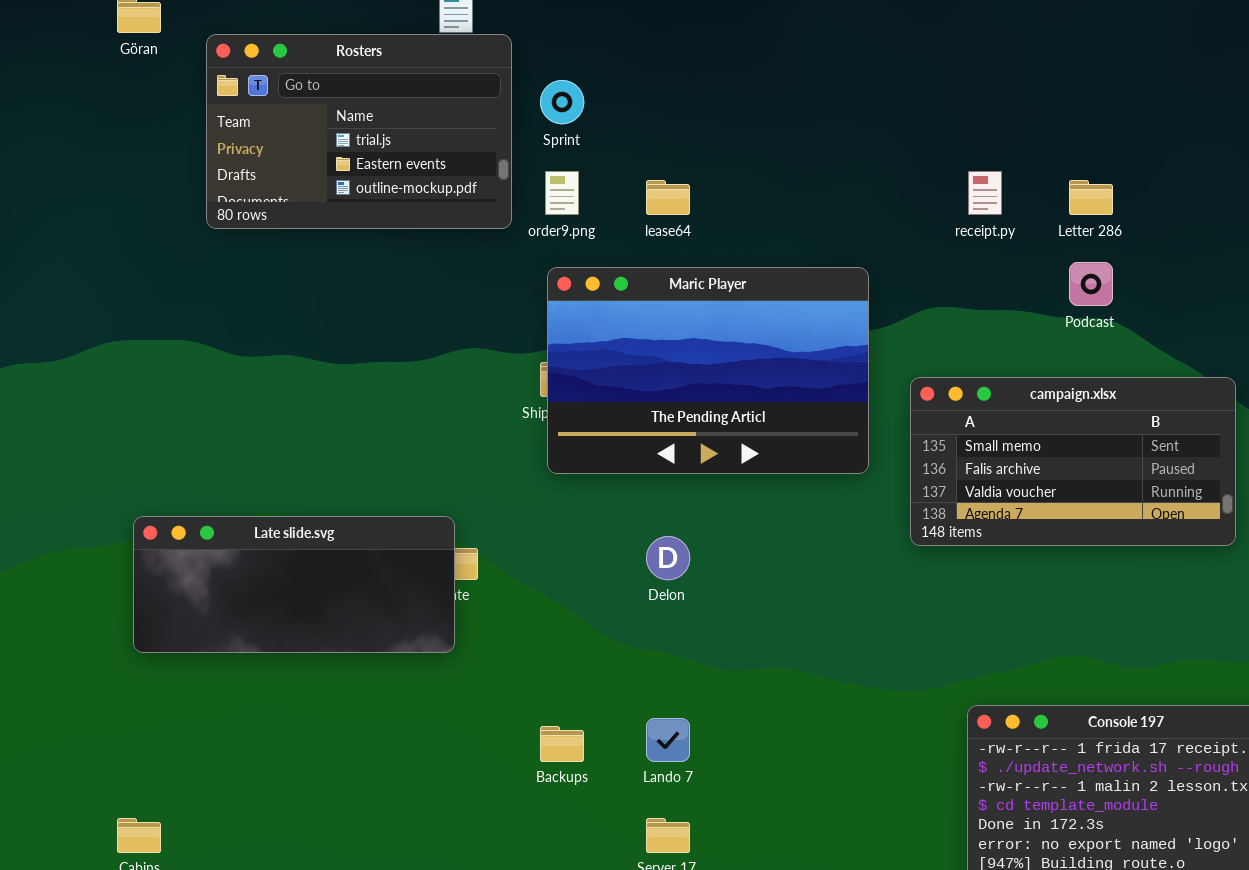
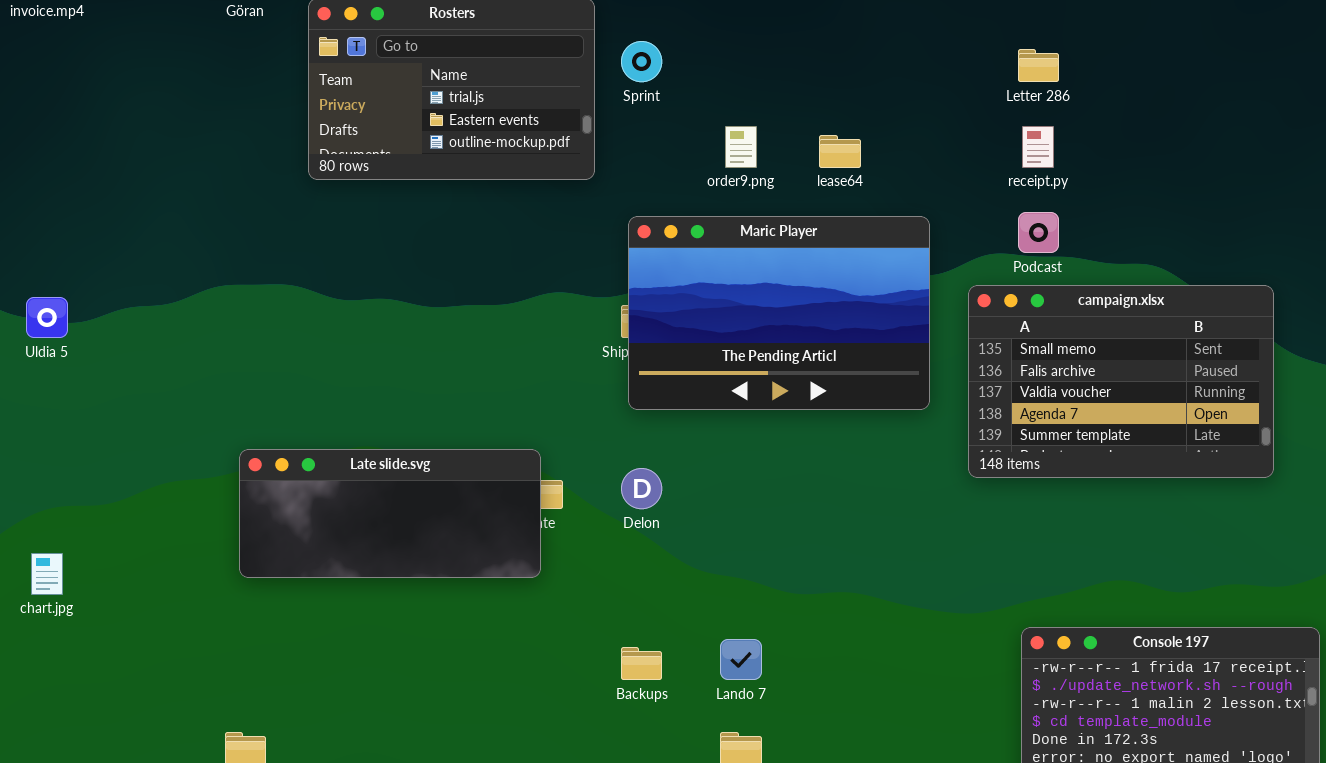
order9.png: [545,171,579,215] -> [725,126,757,168], moved
lease64: [646,180,690,215] -> [819,135,861,168], moved
Letter 286: [1069,180,1113,215] -> [1018,49,1059,82], moved
Podcast: [1069,262,1113,306] -> [1018,212,1059,253], moved
campaign.xlsx: [910,377,1236,546] -> [968,285,1274,478], resized
Delon: [646,536,690,580] -> [621,468,662,509], moved

